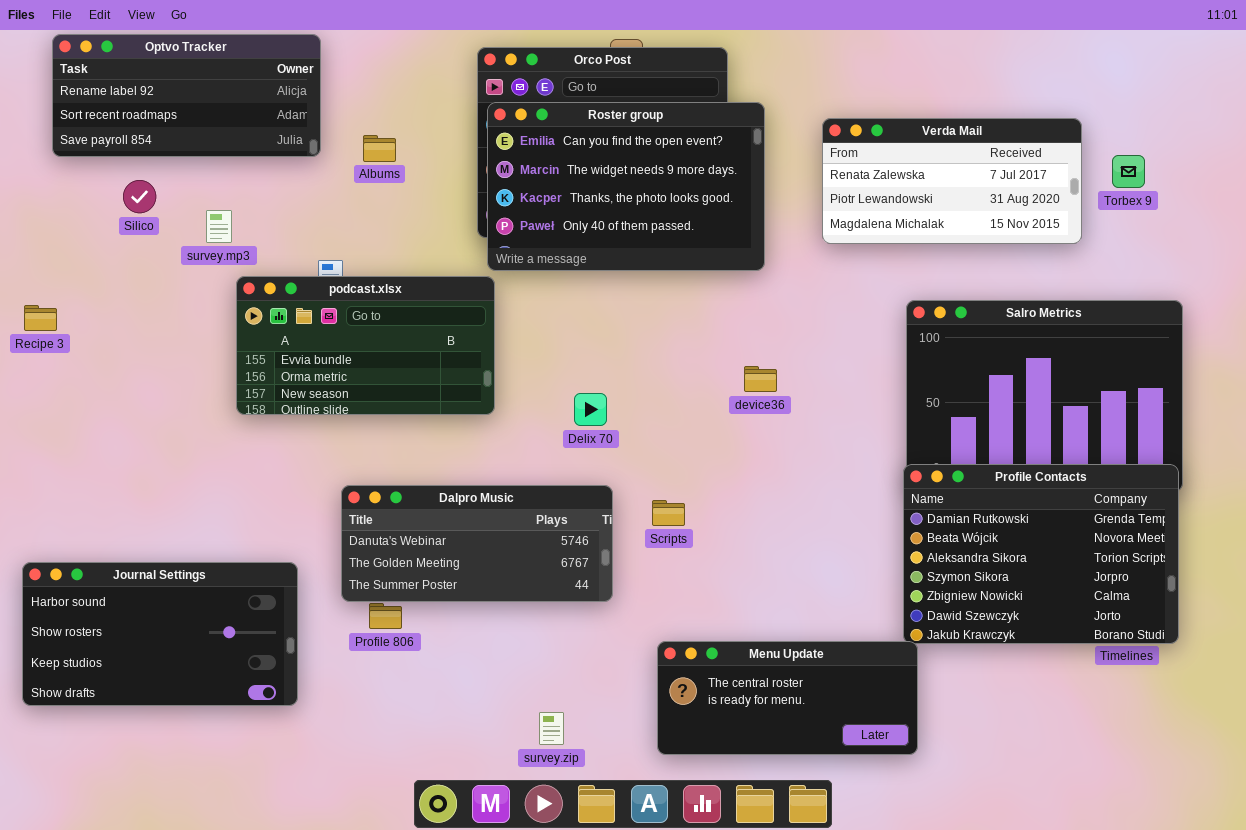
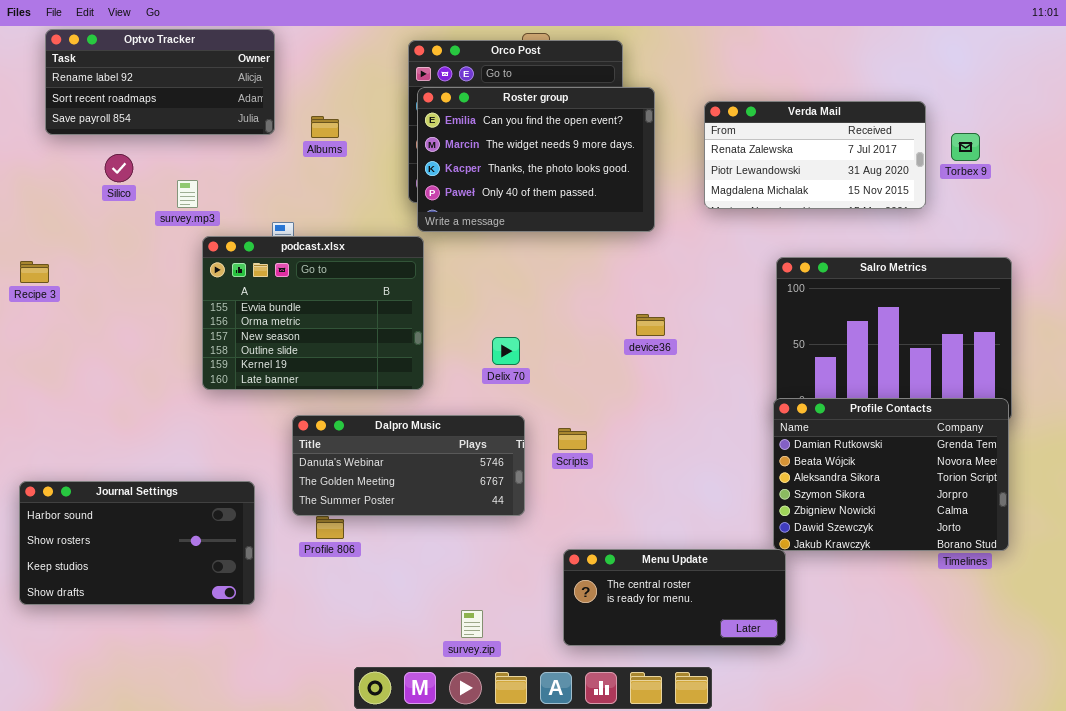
podcast.xlsx: [236,276,495,415] -> [202,236,424,390], resized

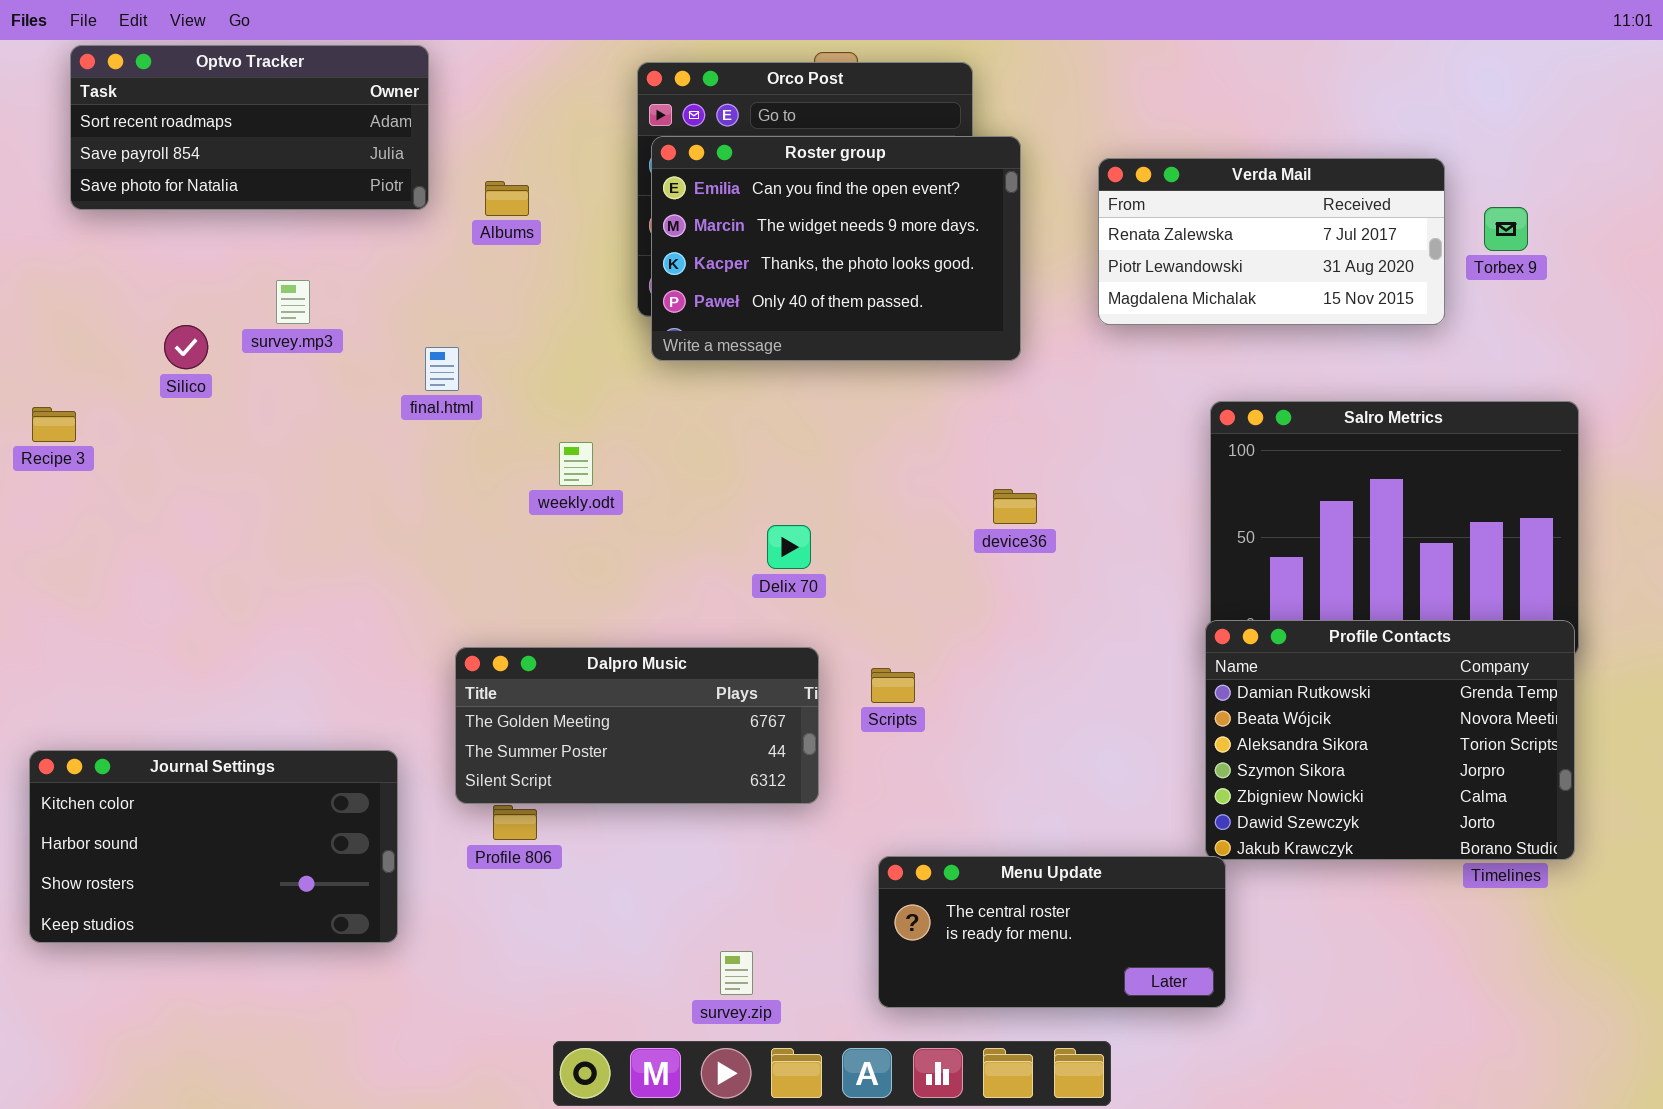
Optvo Tracker: [45,29,275,135] -> [70,45,429,210], scrolled down 1 row
Silico: [105,154,133,182] -> [164,325,208,369], moved
podcast.xlsx: [202,236,424,390] -> none, closed
Dalpro Music: [292,415,525,516] -> [455,647,819,804], scrolled down 1 row
Journal Settings: [19,481,255,605] -> [29,750,398,943], scrolled up 1 row

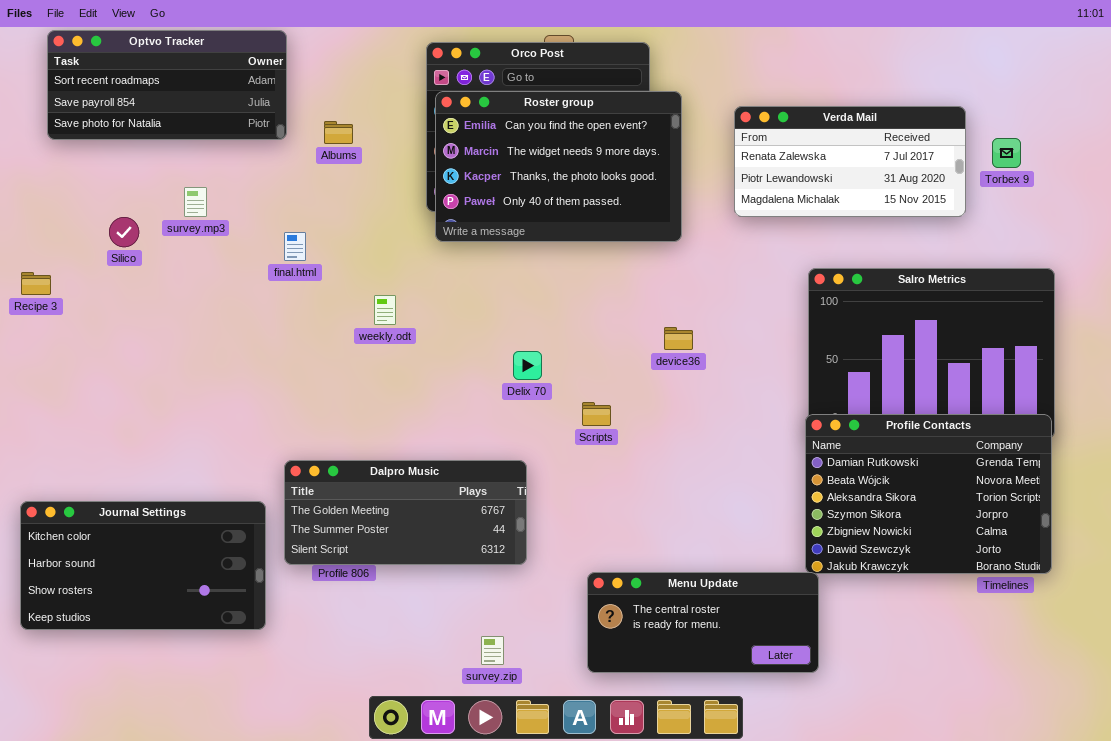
Dalpro Music: [455,647,819,804] -> [284,460,527,565], moved
Scripts: [871,668,915,703] -> [582,402,611,426], moved

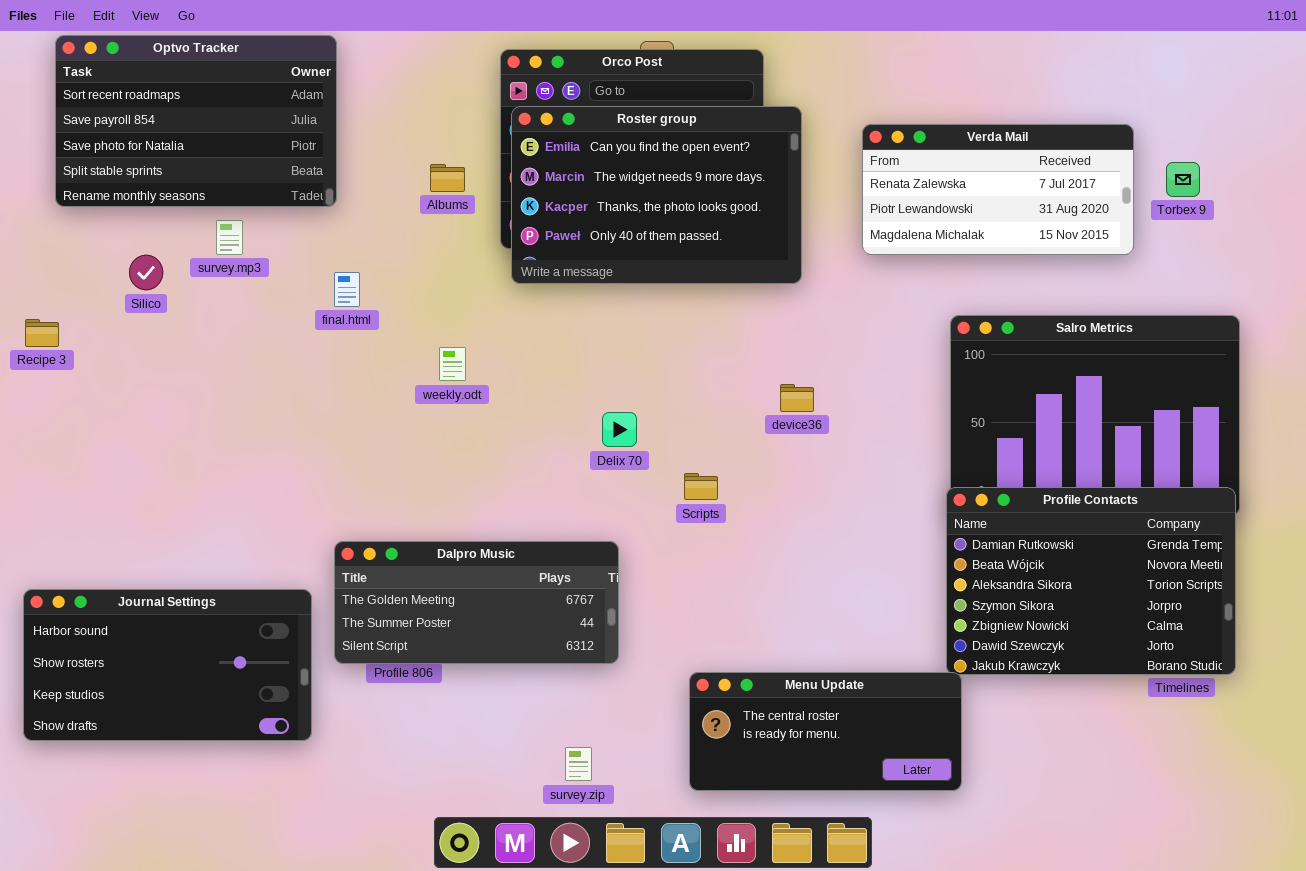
Optvo Tracker: [47,30,287,140] -> [55,35,337,207], resized
Albums: [324,121,353,144] -> [430,164,465,192], moved
Journal Settings: [20,501,266,630] -> [23,589,312,741], scrolled down 1 row

